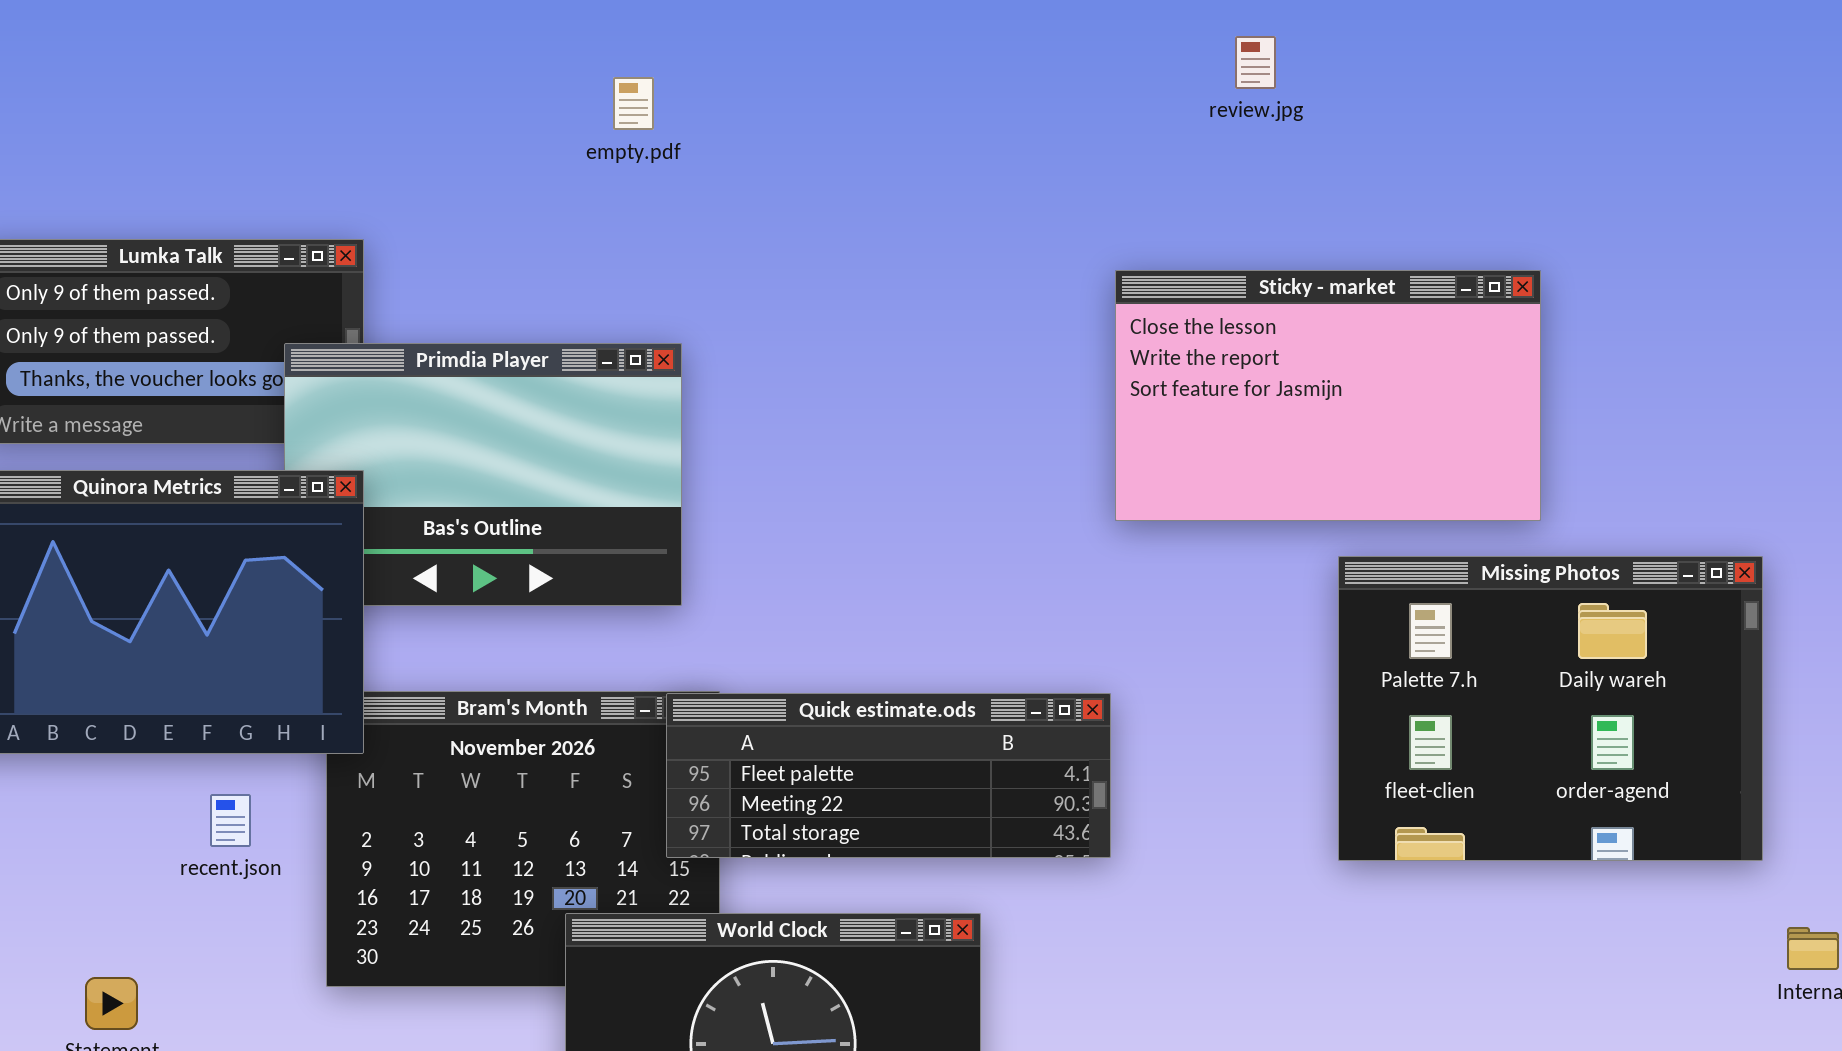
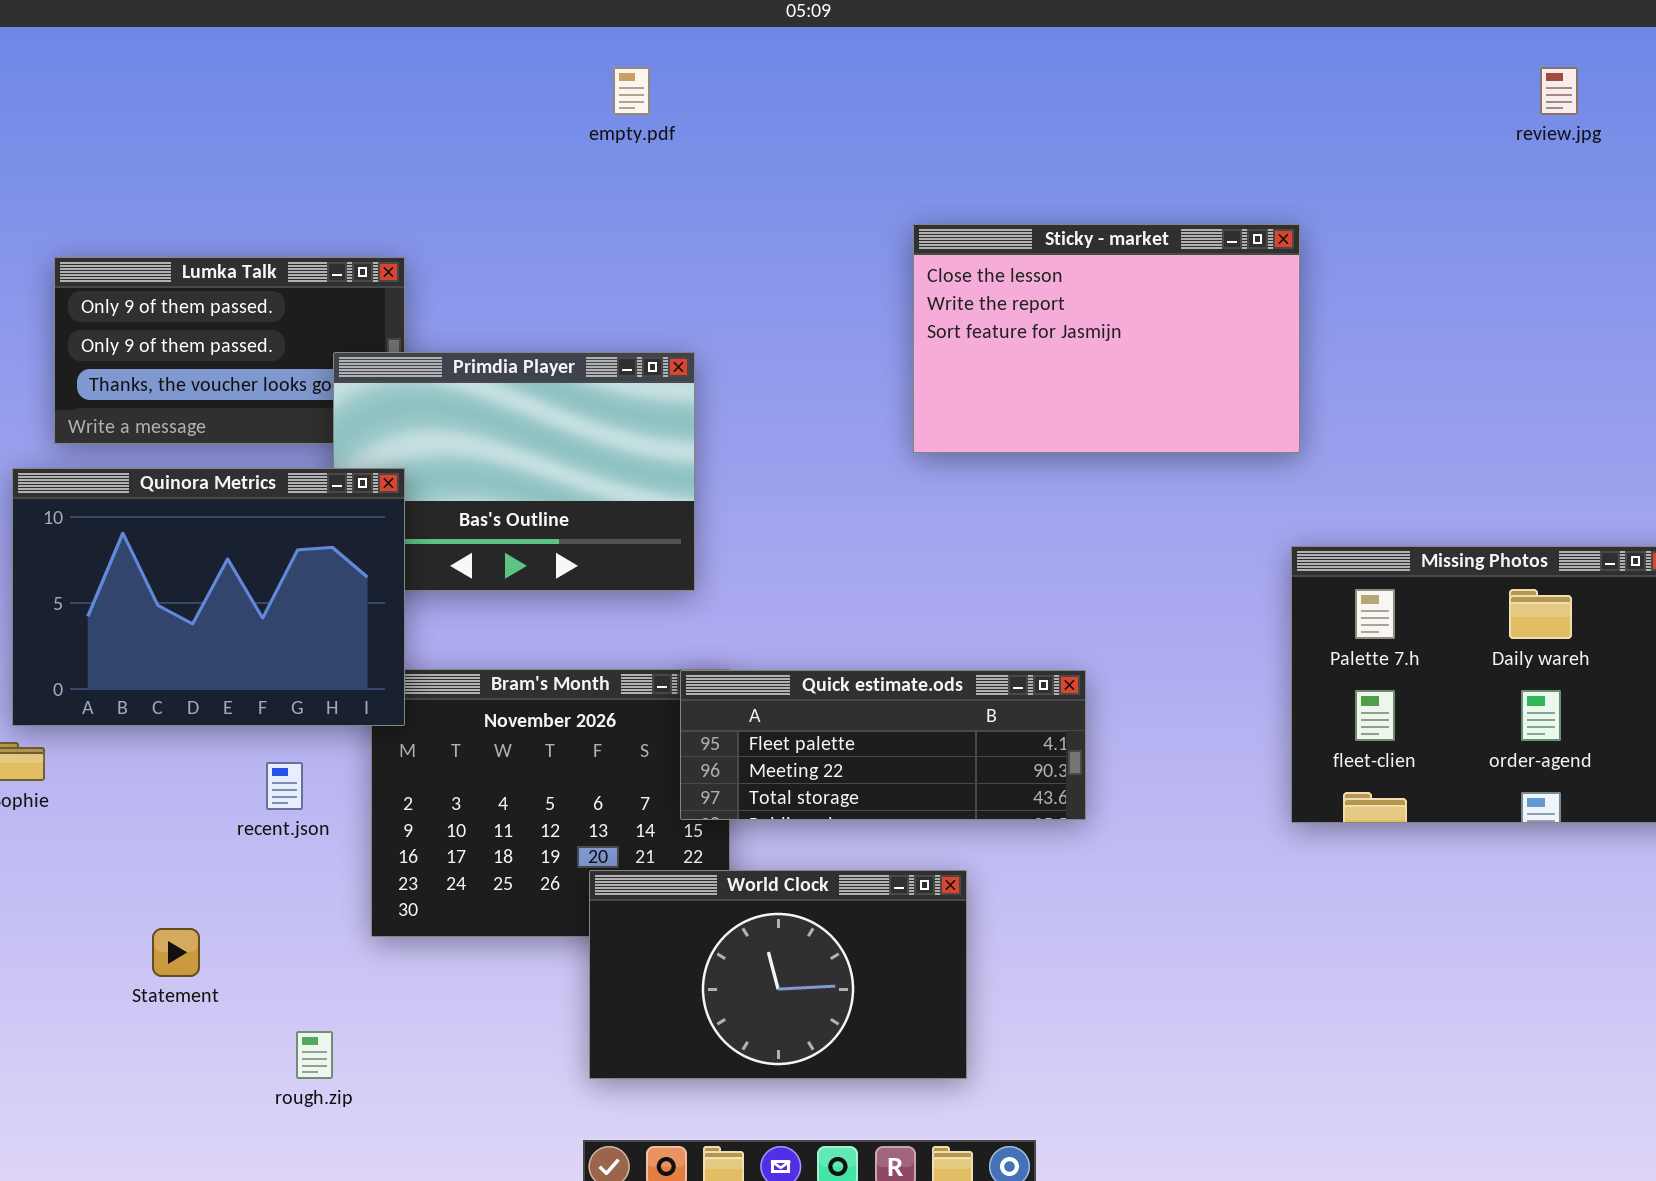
review.jpg: [1235,36,1276,89] -> [1540,67,1578,115], moved
empty.pdf: [613,77,654,130] -> [613,67,650,115], moved
Sticky - market: [1115,270,1541,521] -> [913,224,1300,453], moved

